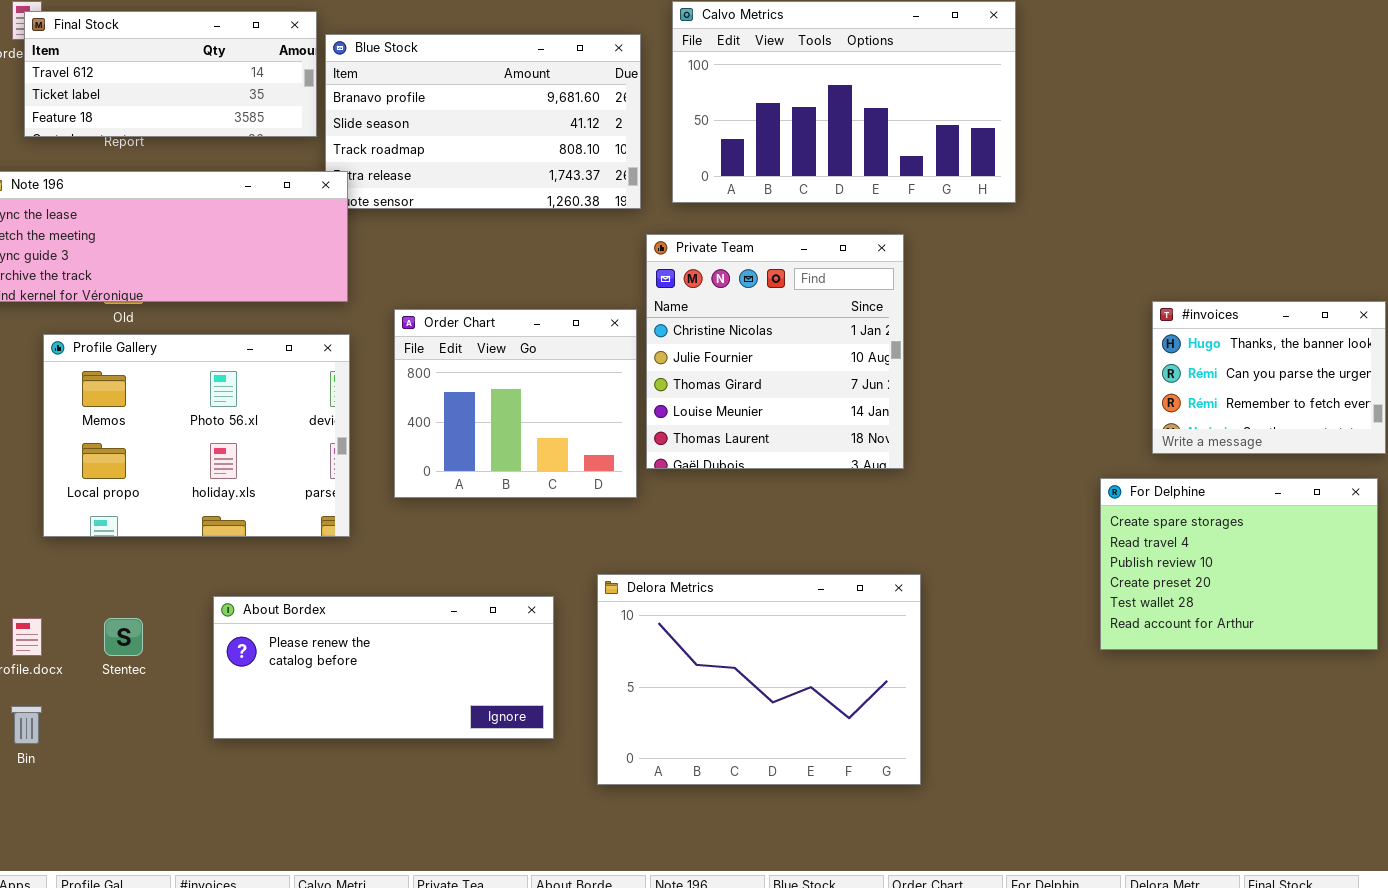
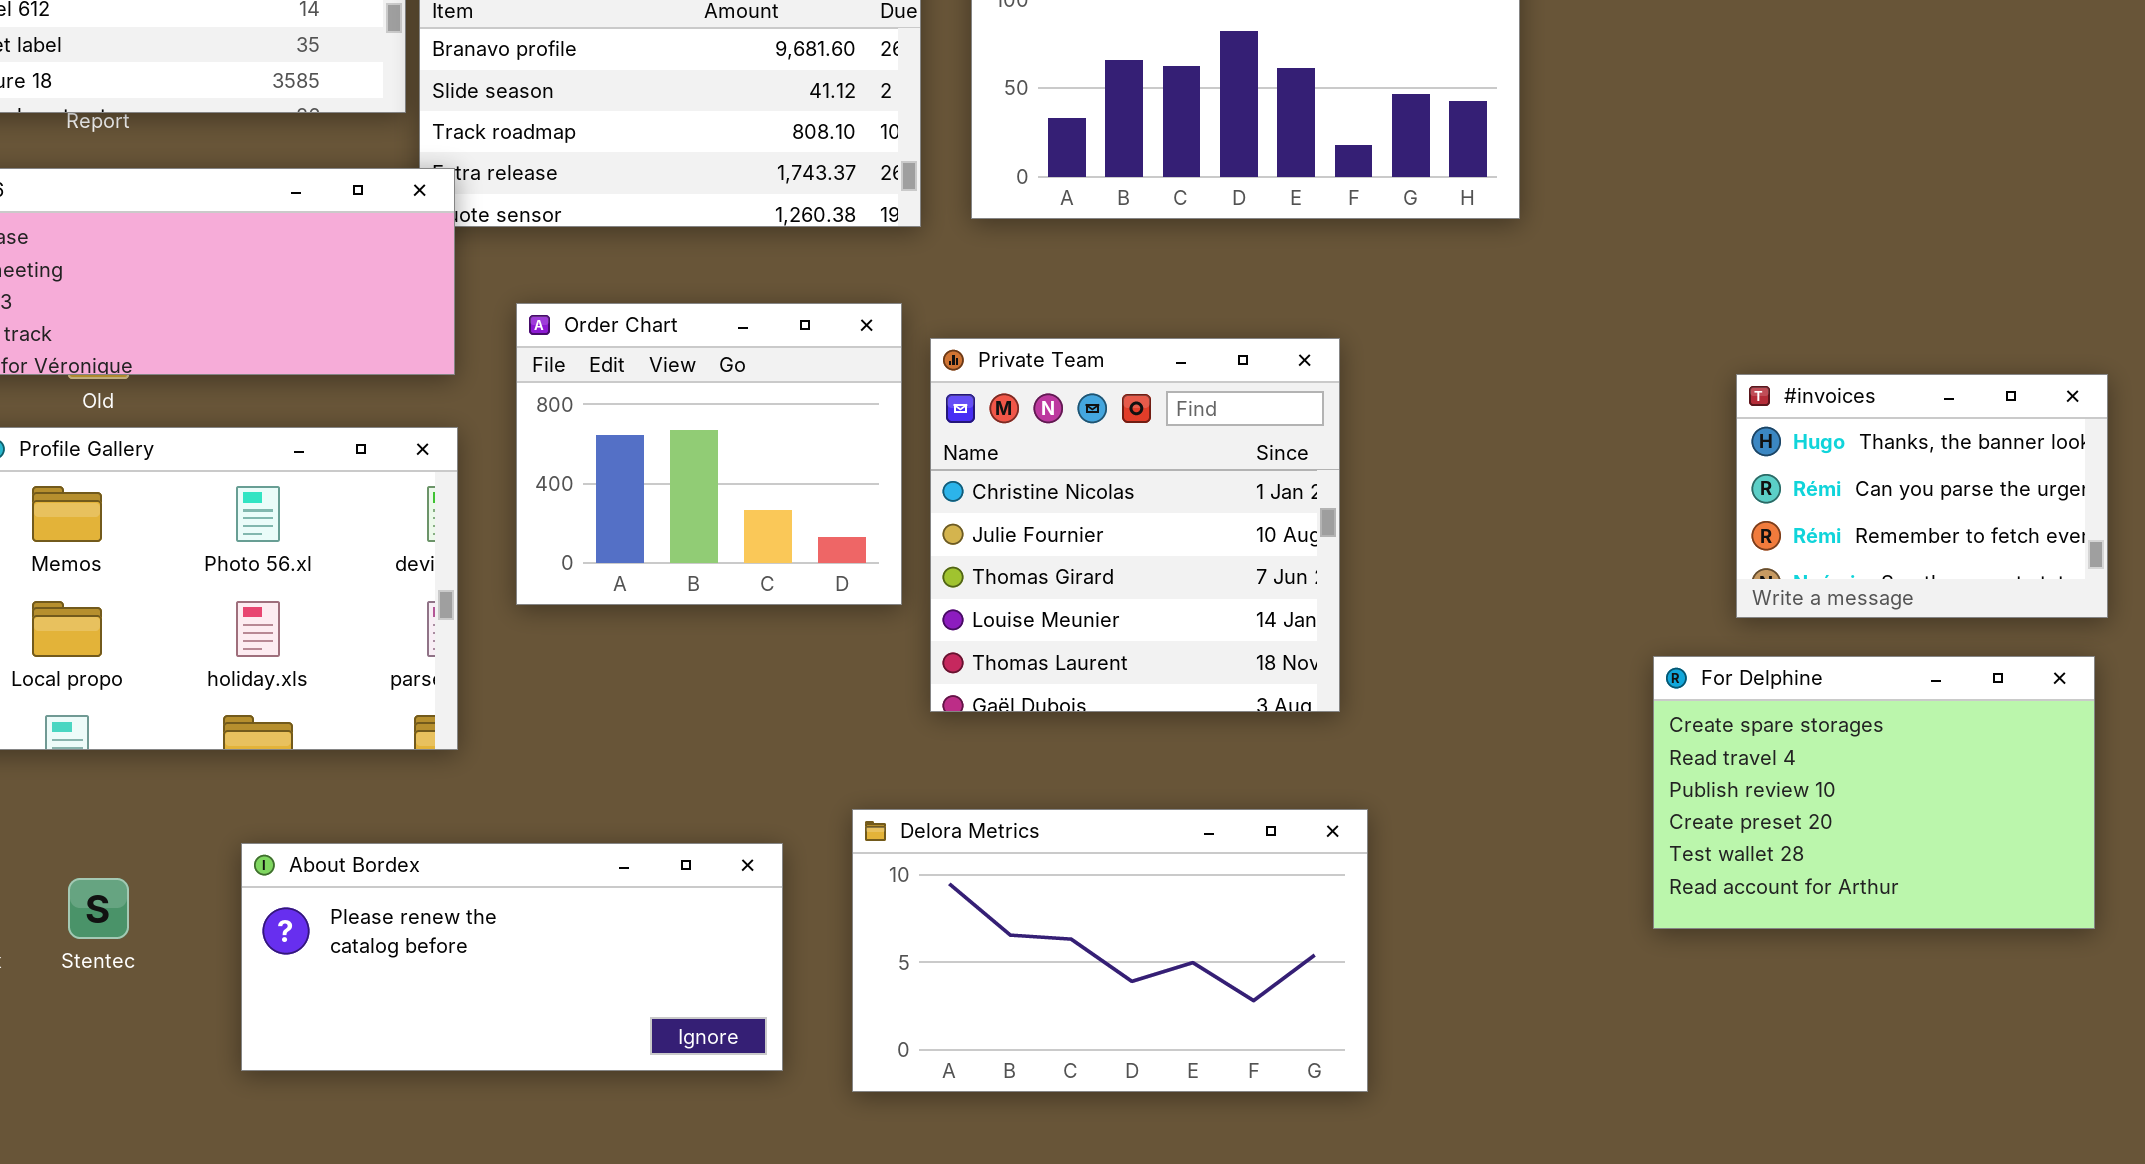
Private Team: [646,234,904,469] -> [930,338,1340,712], moved
Order Chart: [394,309,637,498] -> [516,303,902,605], moved
Delora Metrics: [597,574,921,785] -> [852,809,1368,1092], resized

